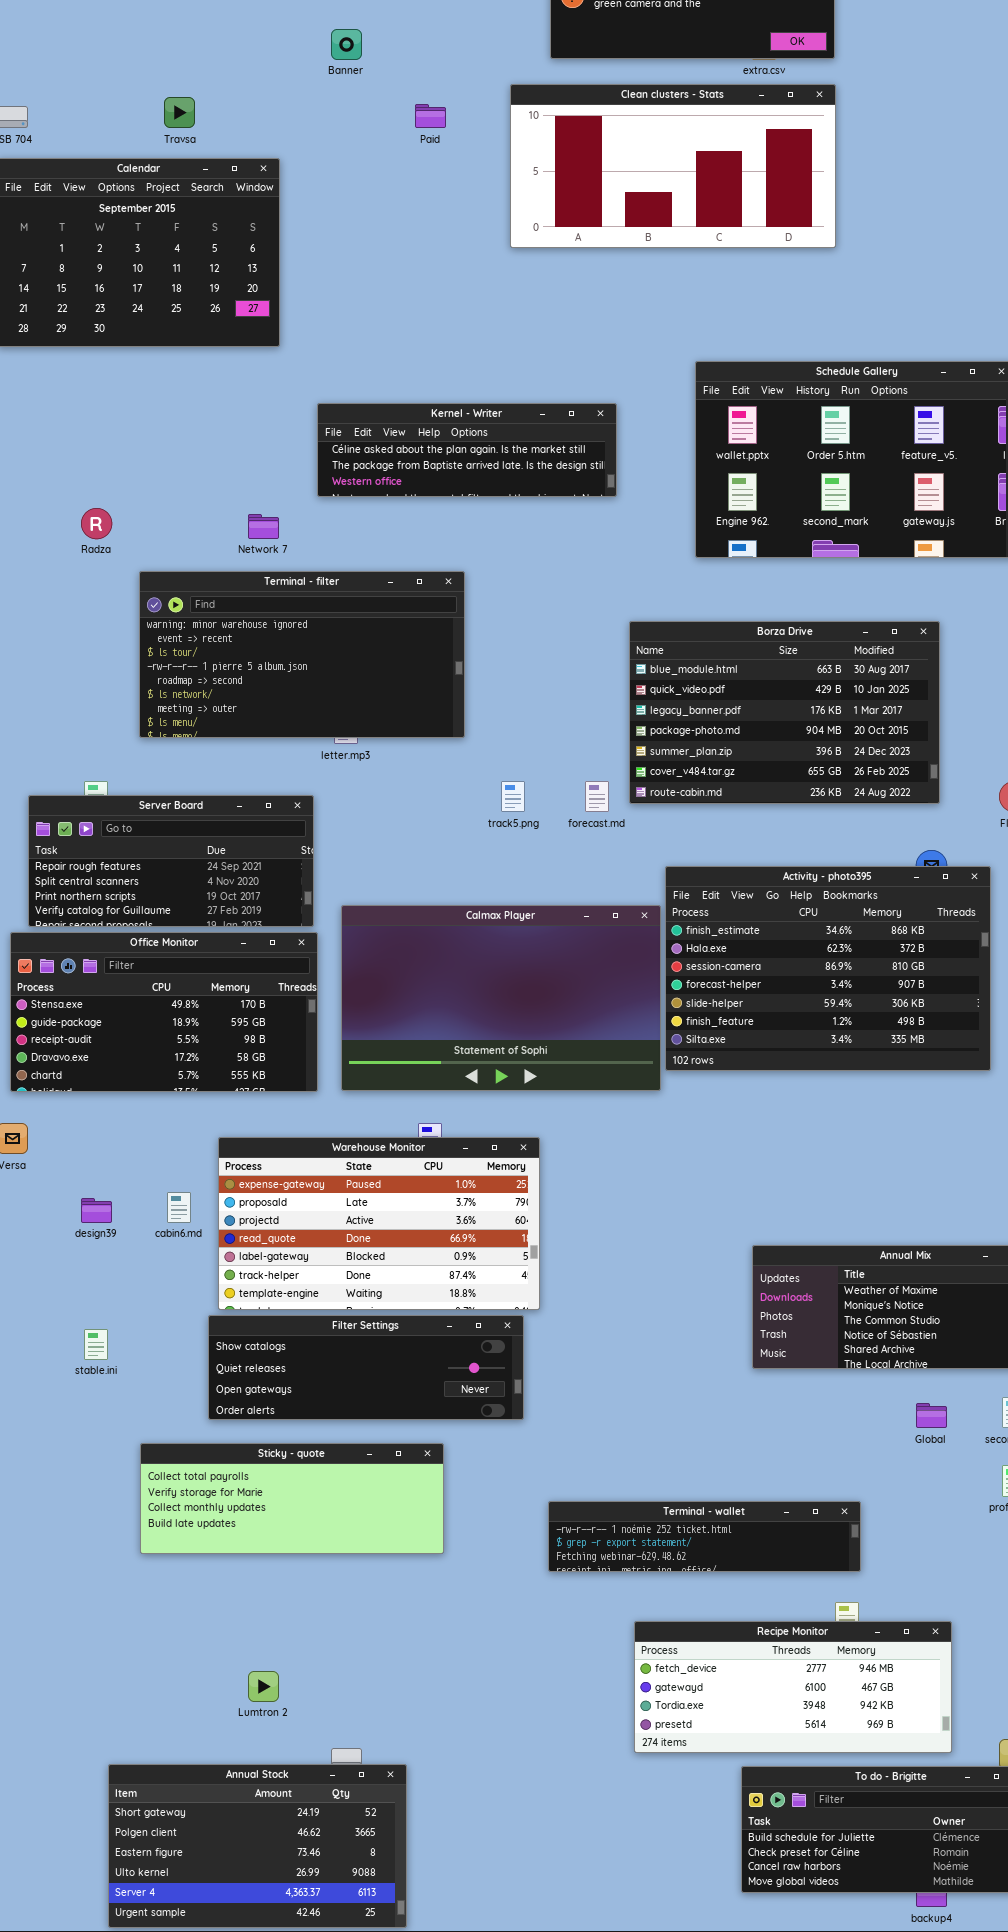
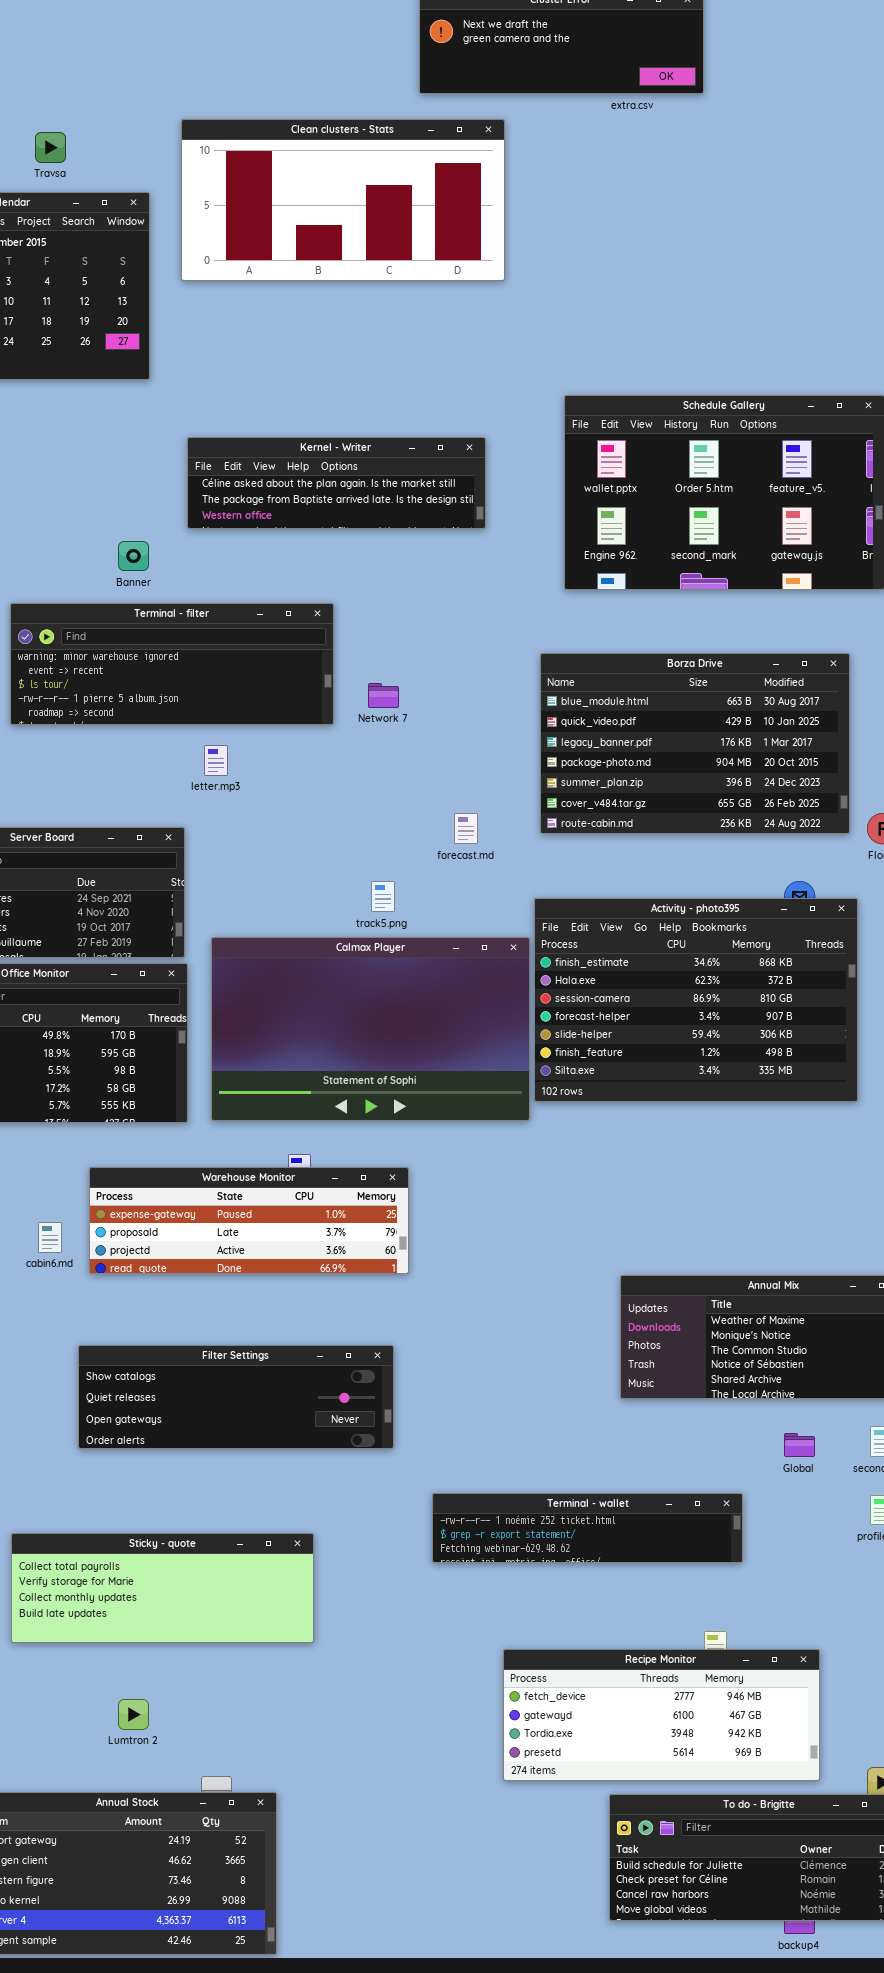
Banner: [331,29,362,60] -> [118,541,149,571], moved
Clean clusters - Stats: [510,84,836,248] -> [181,119,505,281], moved
Network 7: [248,514,279,539] -> [368,683,399,708], moved
Terminal - filter: [139,571,465,738] -> [10,603,334,725], resized
Borza Drive: [629,621,940,804] -> [540,653,850,834], moved
track5.png: [501,781,525,812] -> [371,881,395,912], moved
Warehouse Monitor: [218,1137,540,1310] -> [89,1167,409,1274], resized
Sticky - quote: [140,1443,444,1554] -> [11,1533,314,1643], moved
Terminal - wallet: [548,1501,861,1572] -> [432,1493,743,1563], moved

